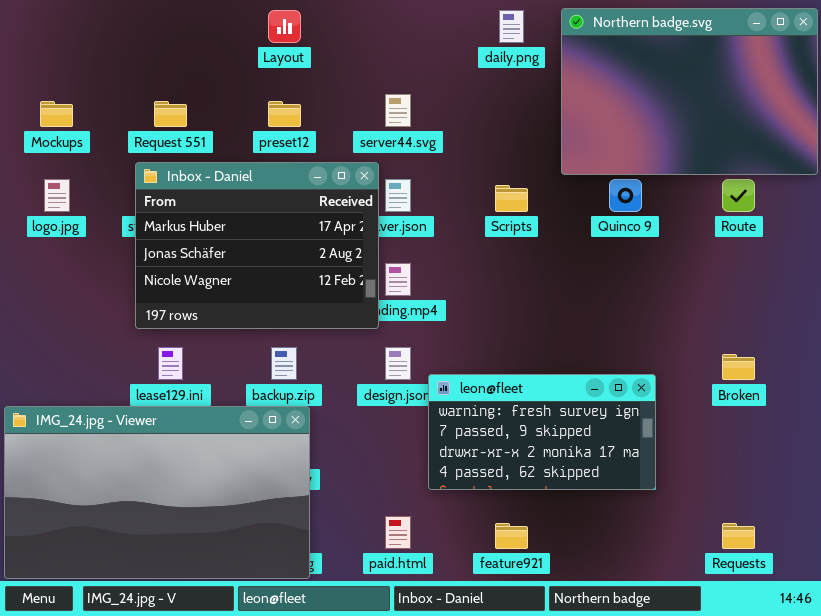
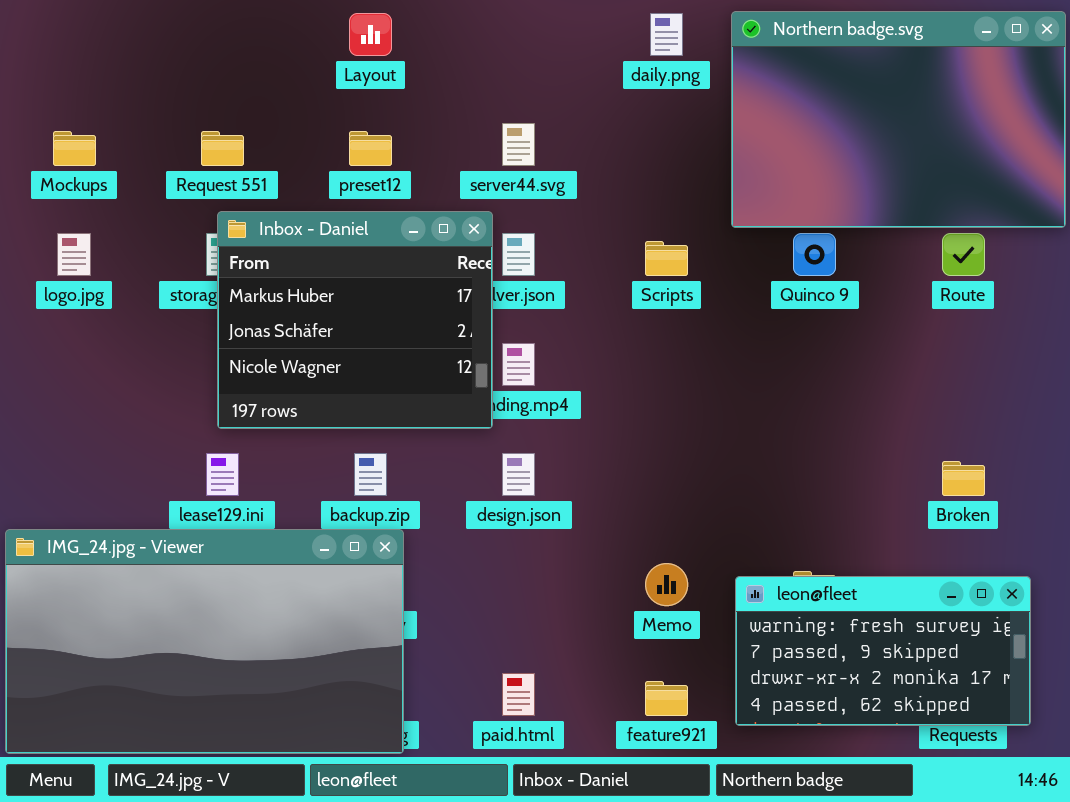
Inbox - Daniel: [135,162,379,329] -> [217,211,493,429], resized
leon@fleet: [428,374,656,490] -> [735,576,1031,726], moved

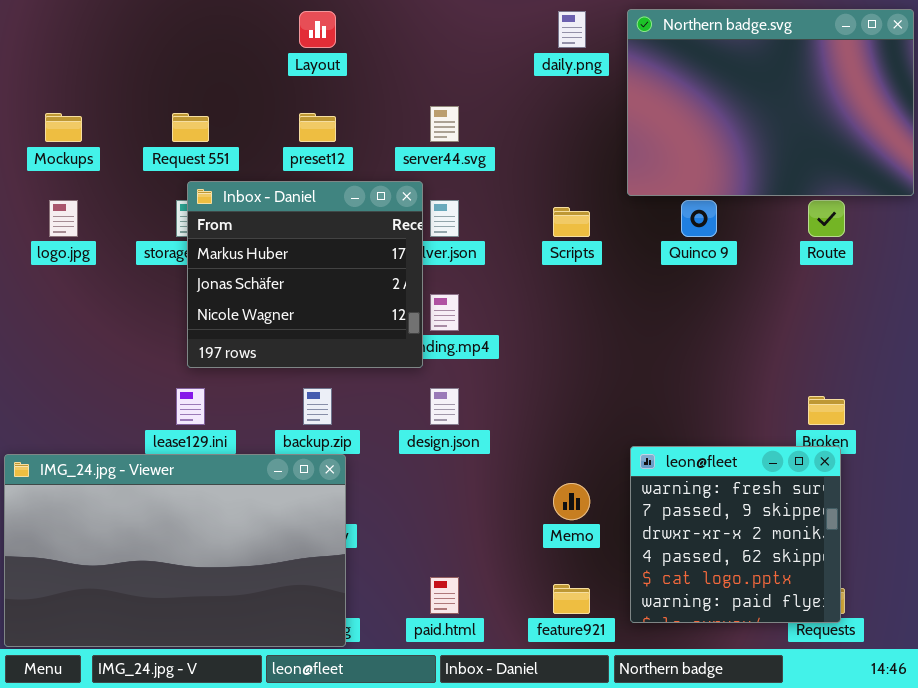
leon@fleet: [735,576,1031,726] -> [630,446,841,623], resized

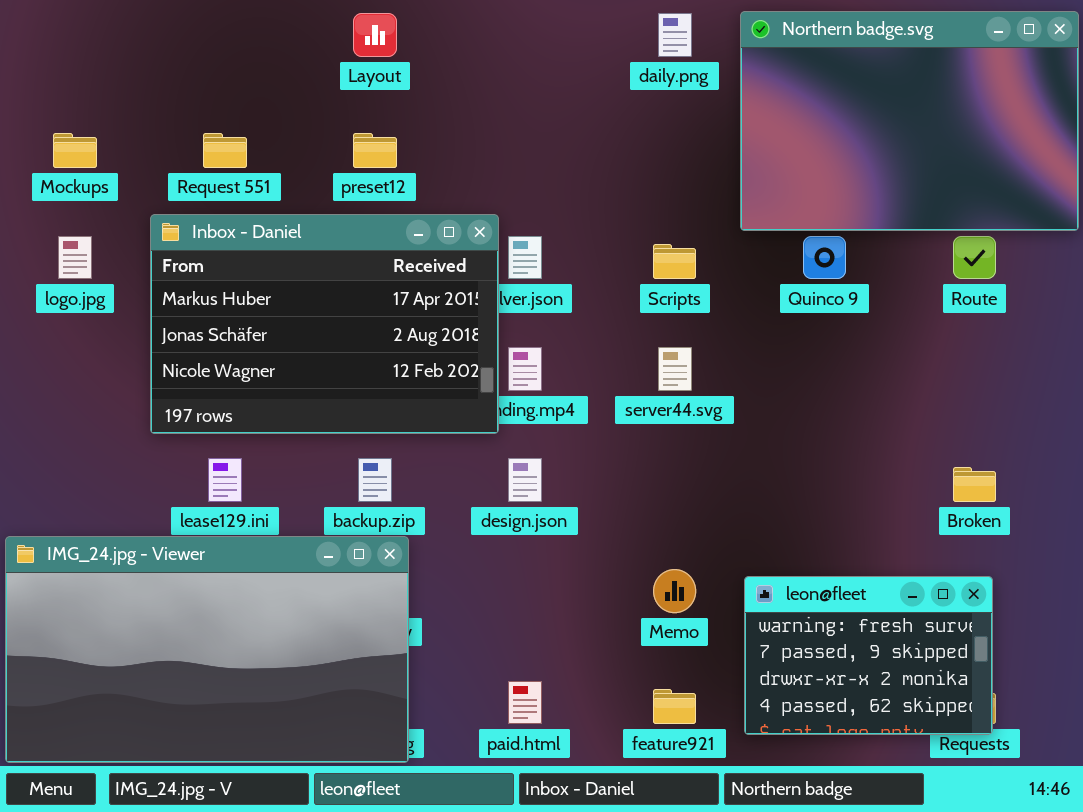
server44.svg: [430,106,459,142] -> [658,347,692,391], moved
Inbox - Daniel: [187,181,423,368] -> [150,214,499,434], resized
leon@fleet: [630,446,841,623] -> [744,576,993,735], resized

